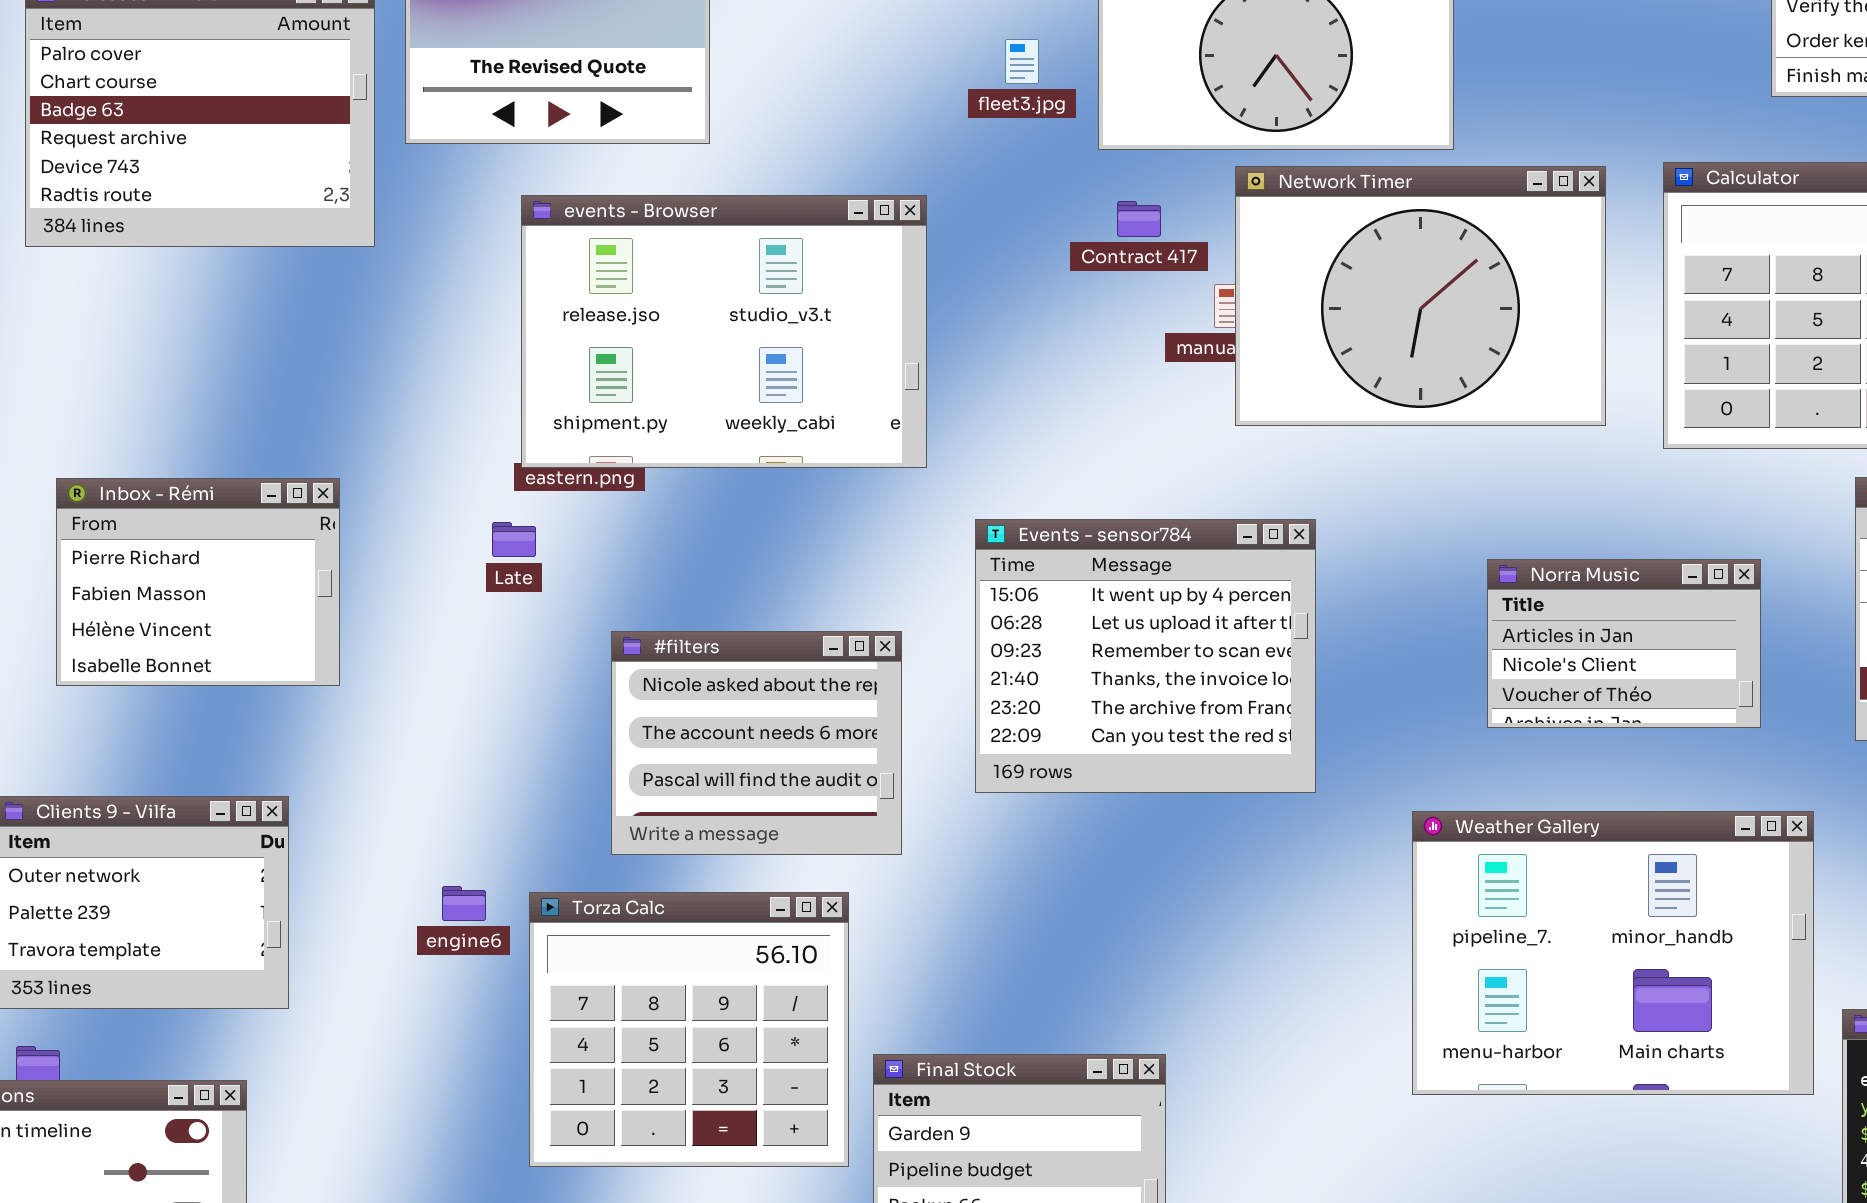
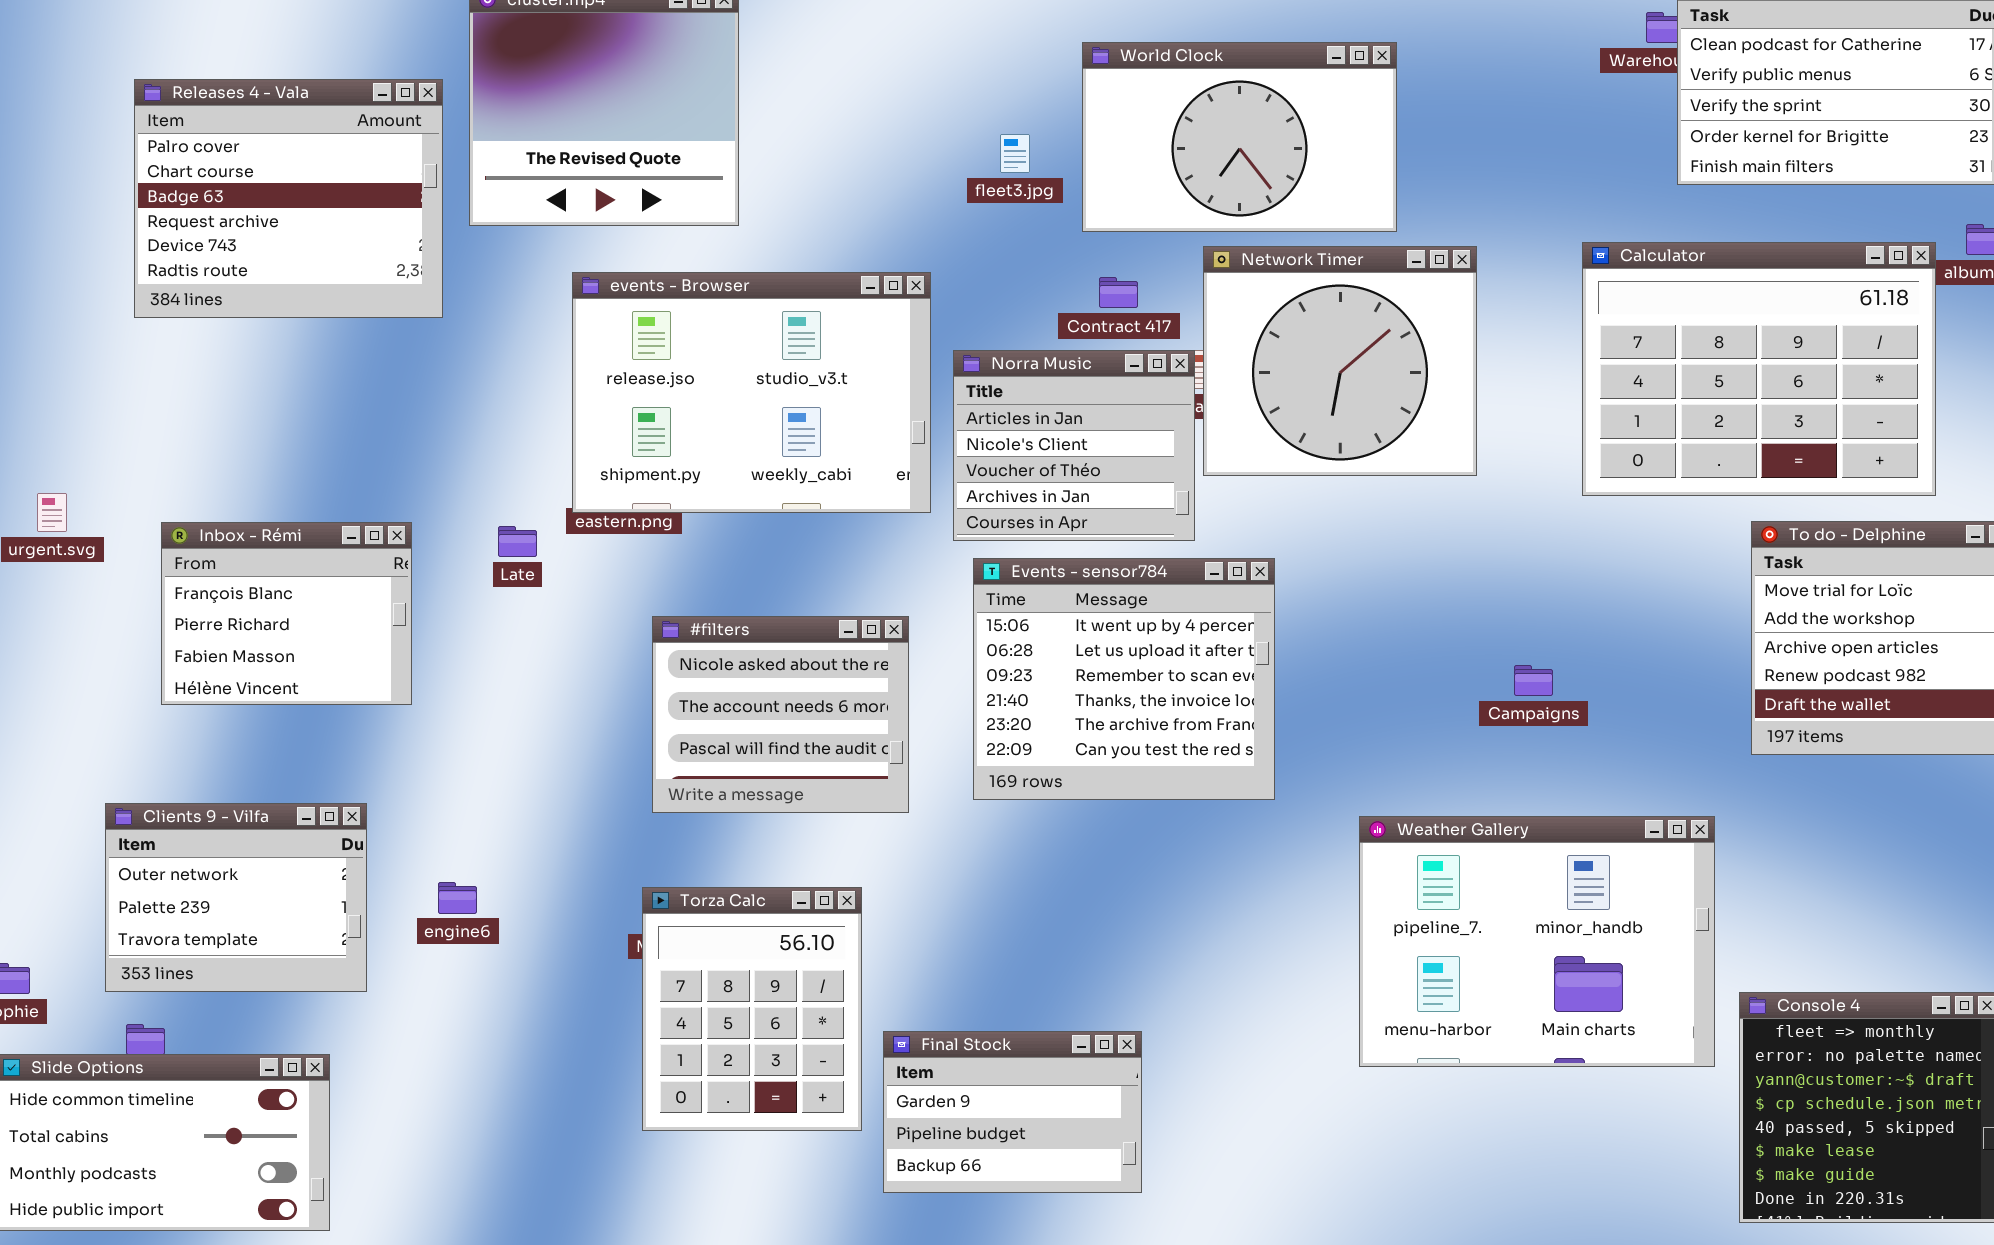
Network Timer: [1235,166,1606,426] -> [1203,246,1477,476], resized
Inbox - Rémi: [56,478,340,686] -> [161,522,412,705], scrolled up 1 row
Late: [492,522,536,557] -> [498,526,537,557], moved
Norra Music: [1487,559,1761,728] -> [953,350,1195,541], moved, resized
#filters: [611,631,902,855] -> [652,616,909,813], moved
engine6: [442,886,486,921] -> [438,882,477,914], moved
Torza Calc: [529,892,849,1167] -> [642,887,862,1131], resized

